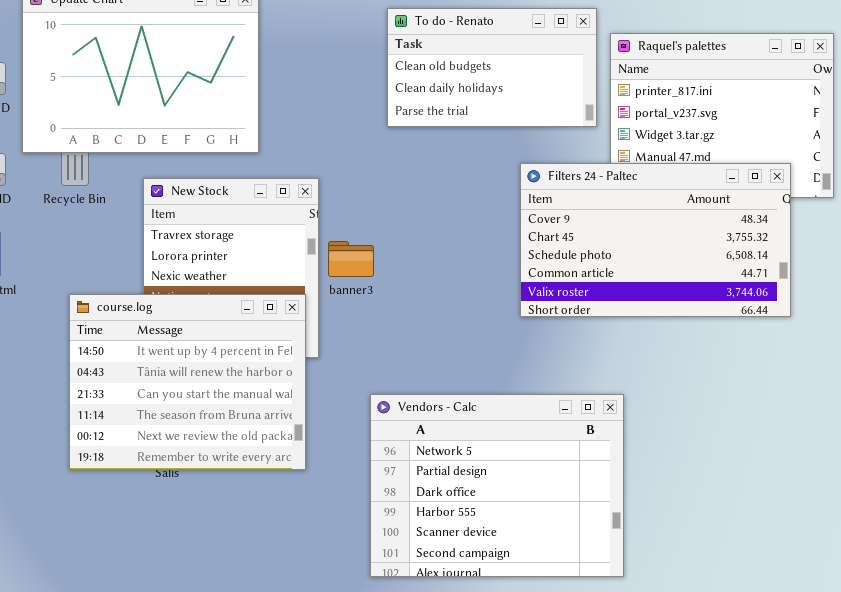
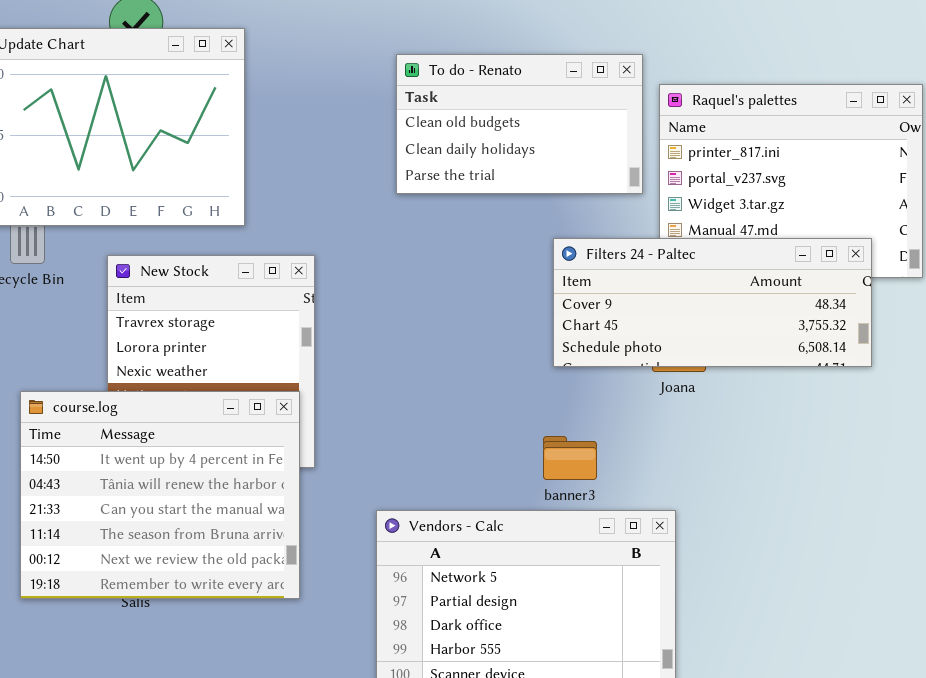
Filters 24 - Paltec: [520,163,791,317] -> [553,238,872,367], resized
banner3: [328,241,374,277] -> [543,436,597,480], moved

